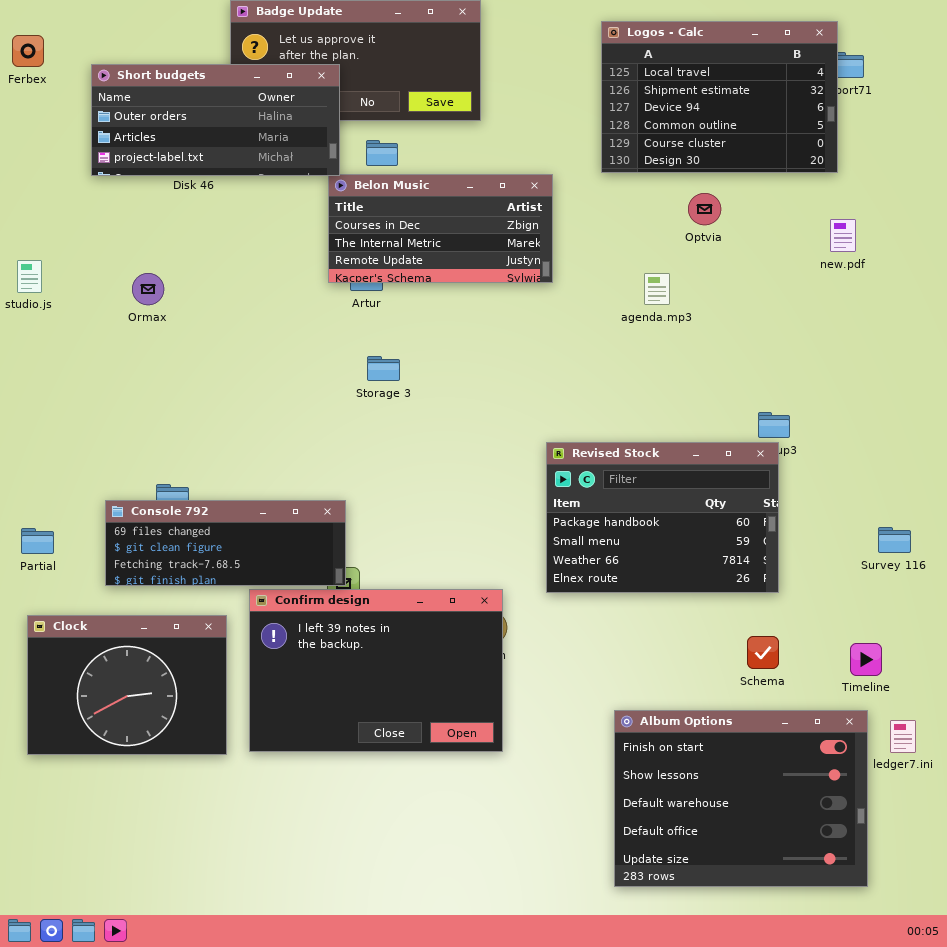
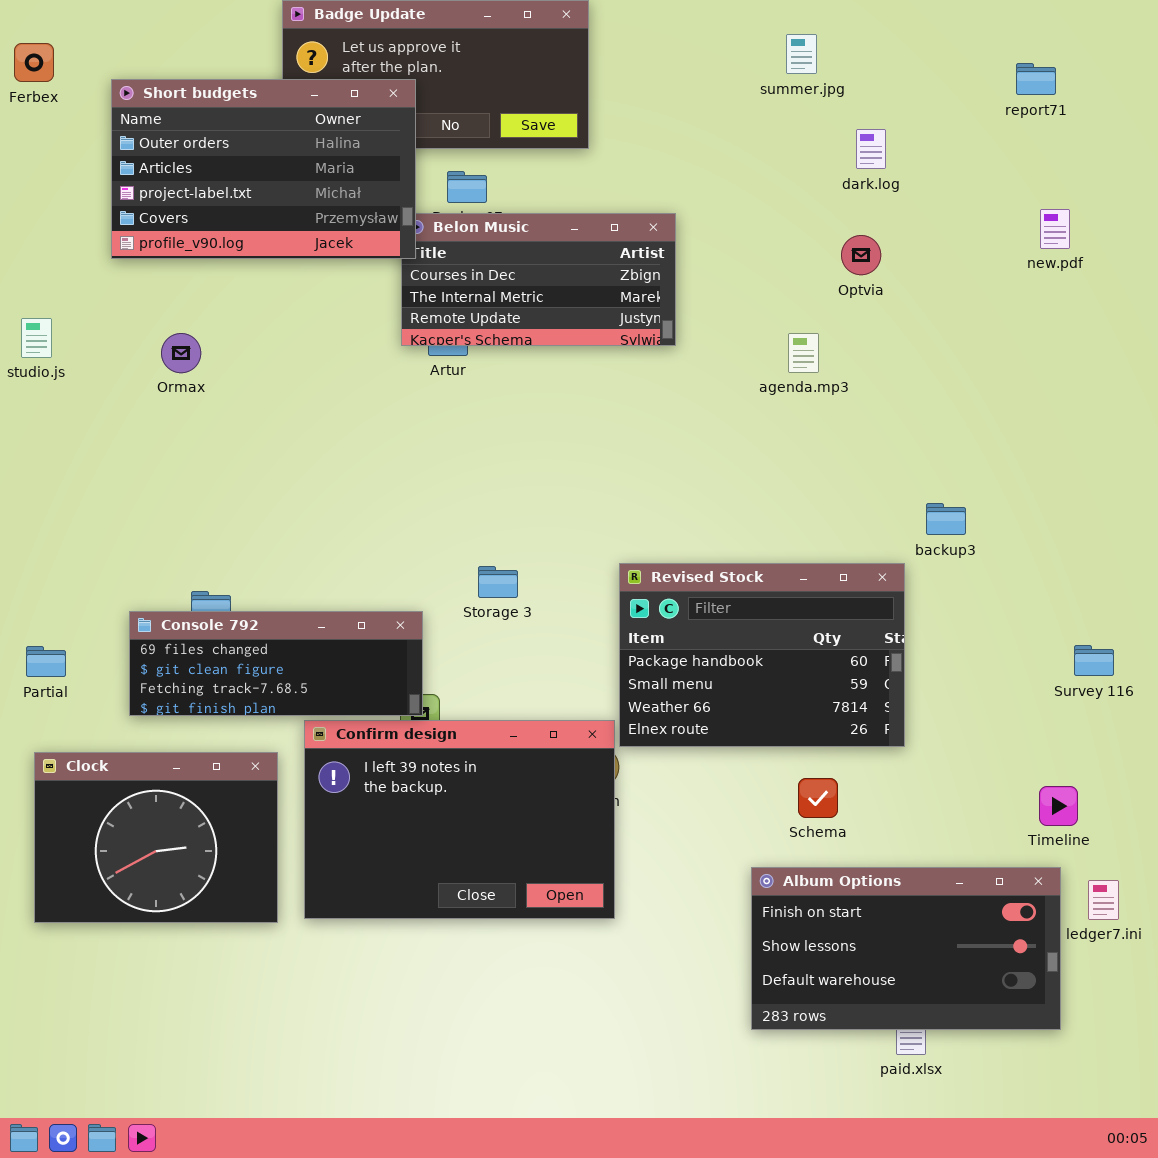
Logos - Calc: [601,21,838,173] -> none, closed
Short budgets: [91,64,340,176] -> [111,79,416,259], resized
new.pdf: [830,219,856,252] -> [1040,209,1070,249], moved
Storage 3: [367,356,400,381] -> [478,566,518,598], moved
Revised Stock: [546,442,779,593] -> [619,563,905,747], moved
Schema: [747,636,779,669] -> [798,778,838,818], moved
Album Options: [614,710,868,887] -> [751,867,1061,1030], resized

